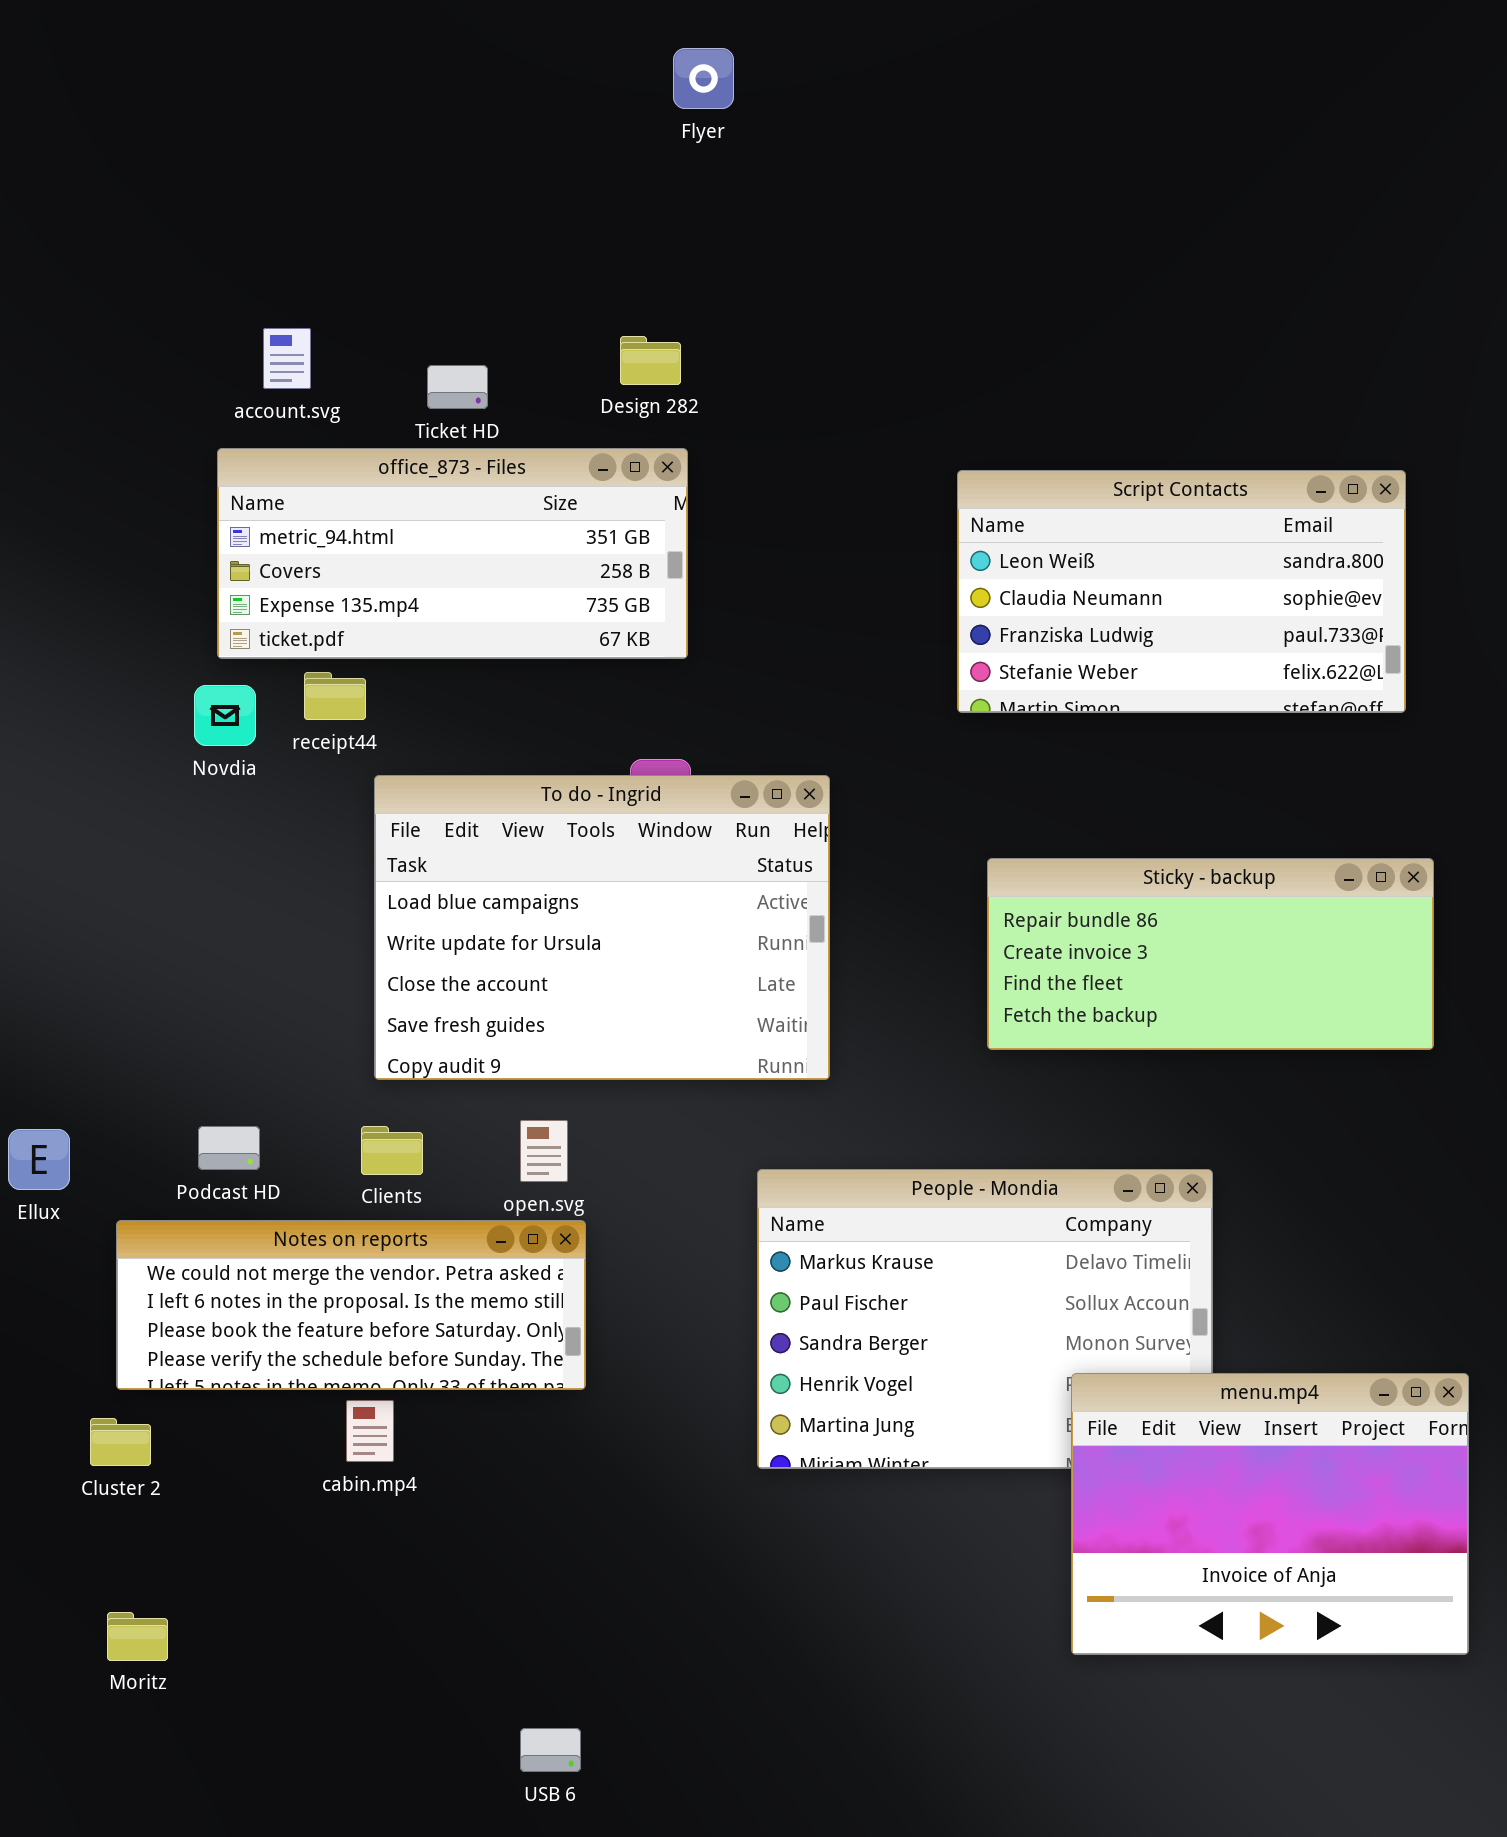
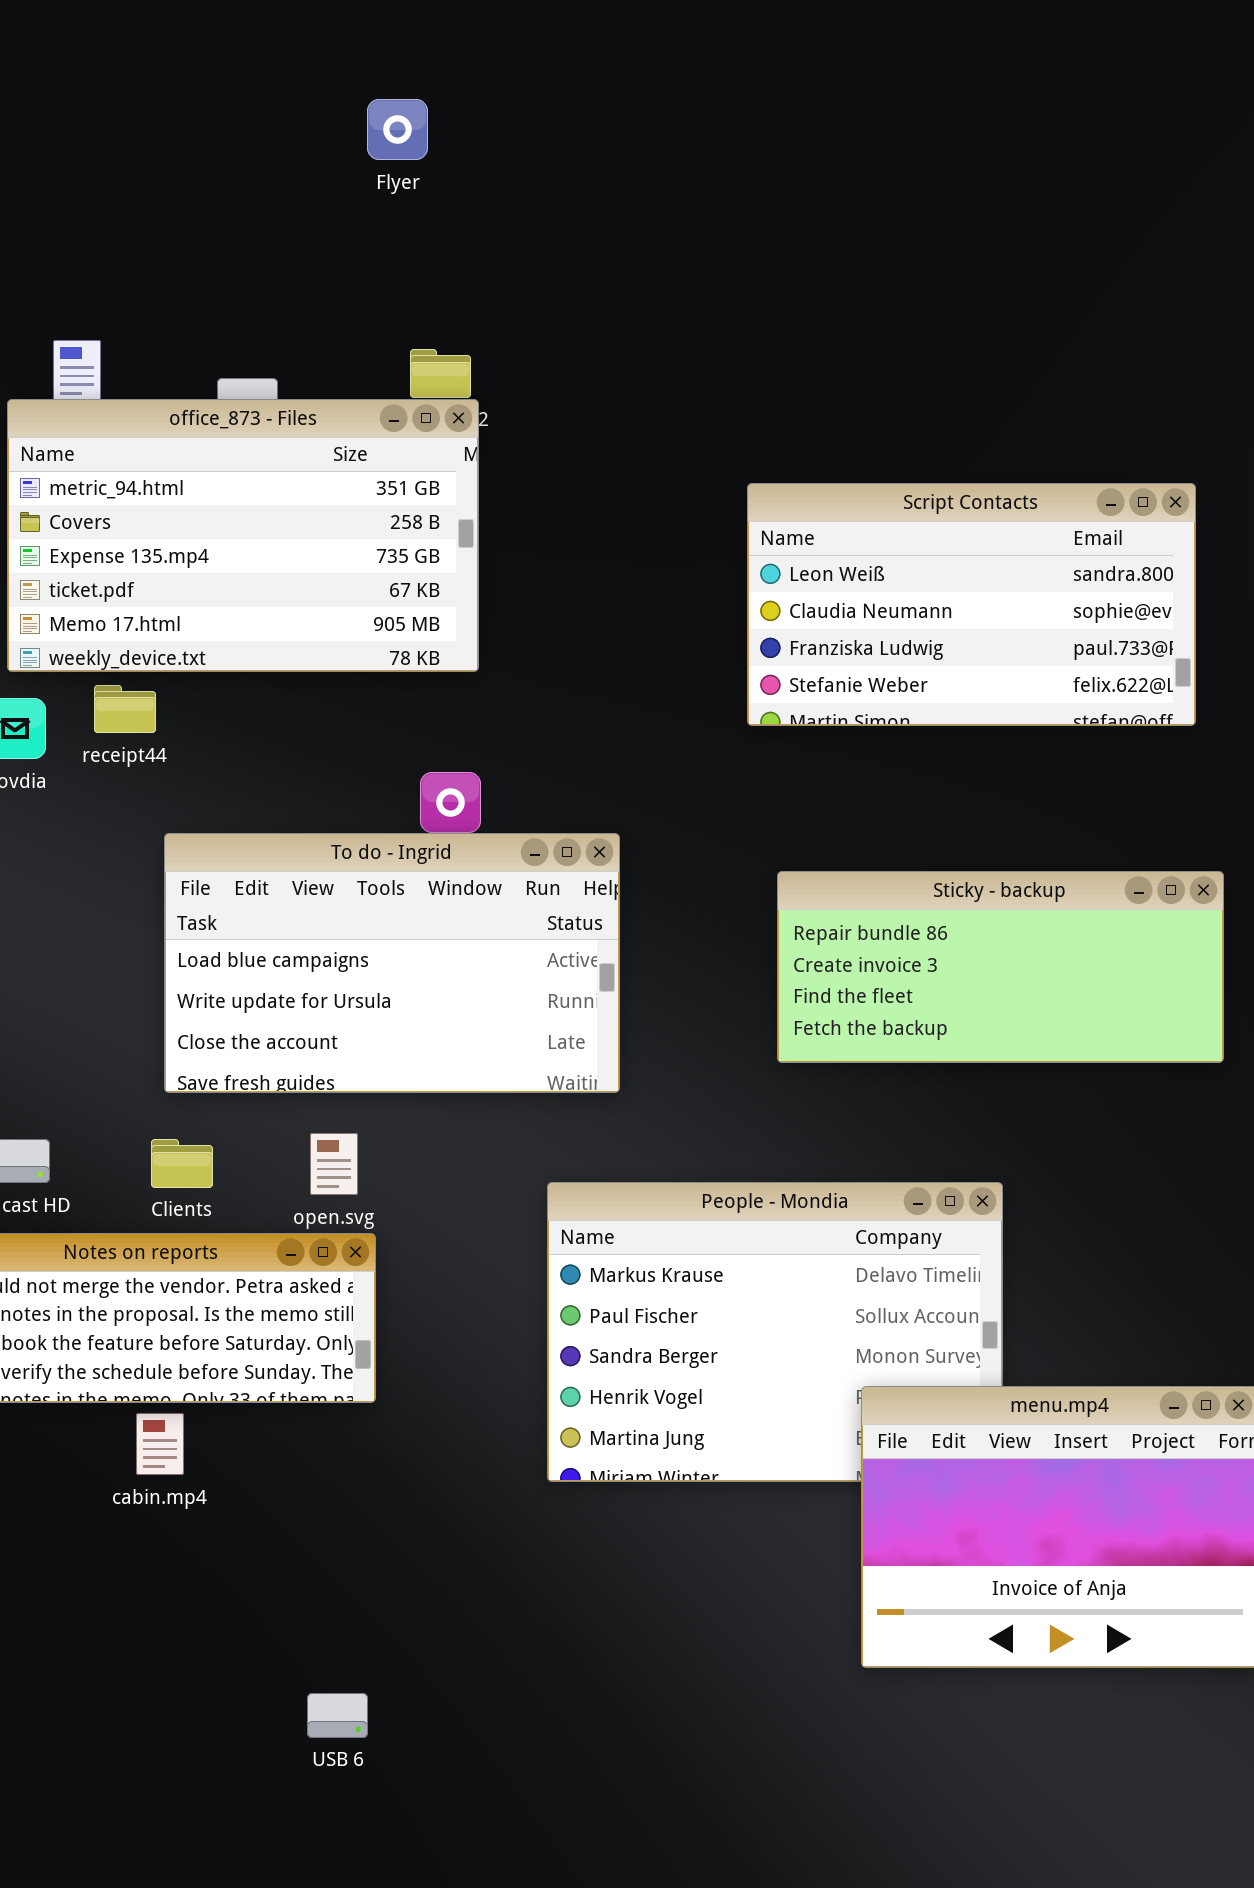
Flyer: [673,48,734,109] -> [367,99,428,160], moved
office_873 - Files: [217,448,688,659] -> [7,399,479,672], resized
To do - Ingrid: [374,775,830,1080] -> [164,833,620,1093], resized
USB 6: [520,1728,581,1772] -> [307,1693,368,1738], moved

